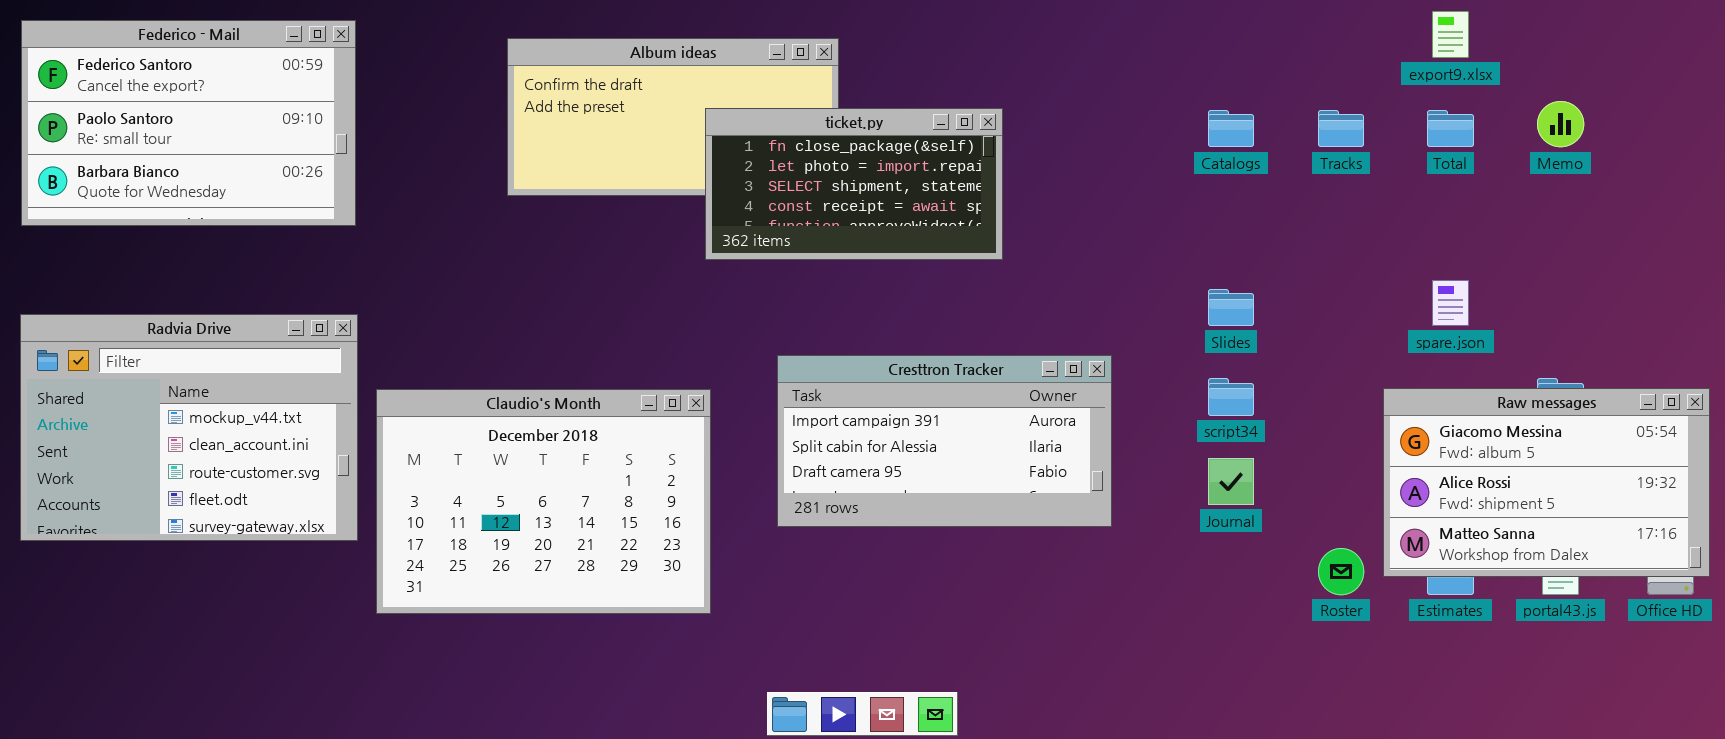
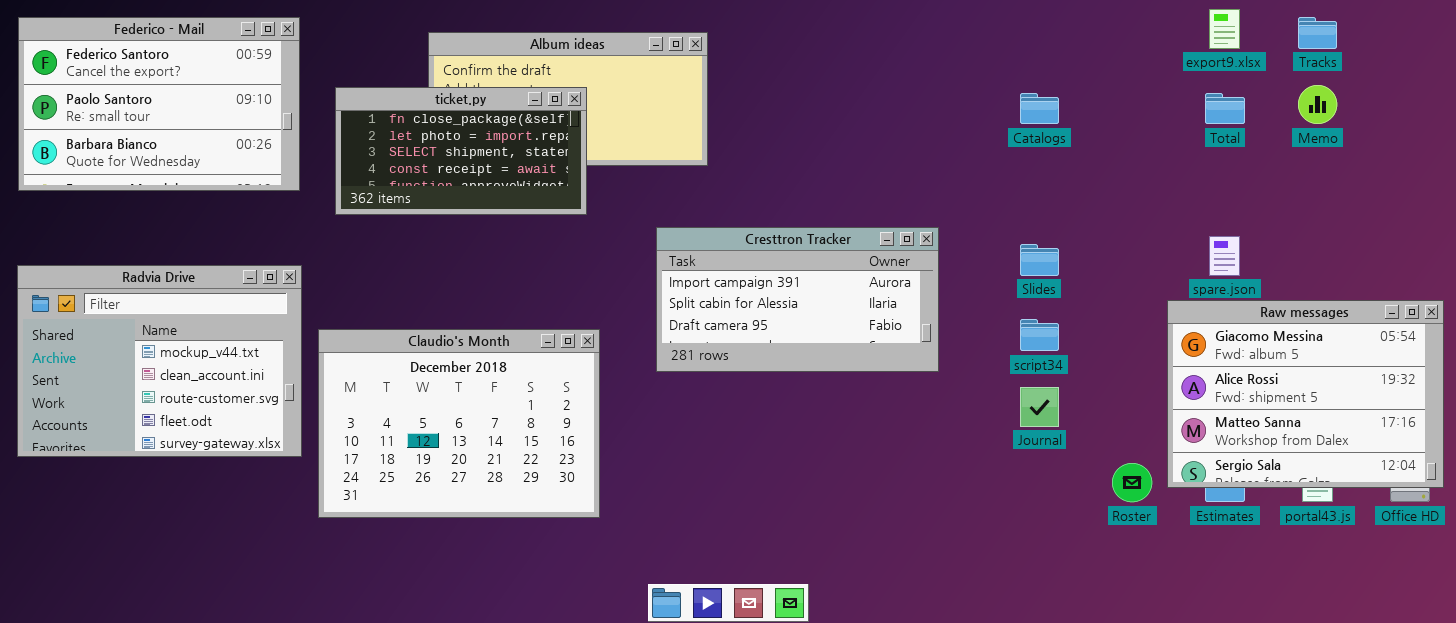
ticket.py: [705,108,1003,260] -> [335,87,587,215], moved
Tracks: [1318,110,1364,147] -> [1298,17,1337,49], moved
Cresttron Tracker: [777,355,1112,527] -> [656,227,939,372], moved
Raw messages: [1383,388,1710,577] -> [1167,300,1444,488], resized

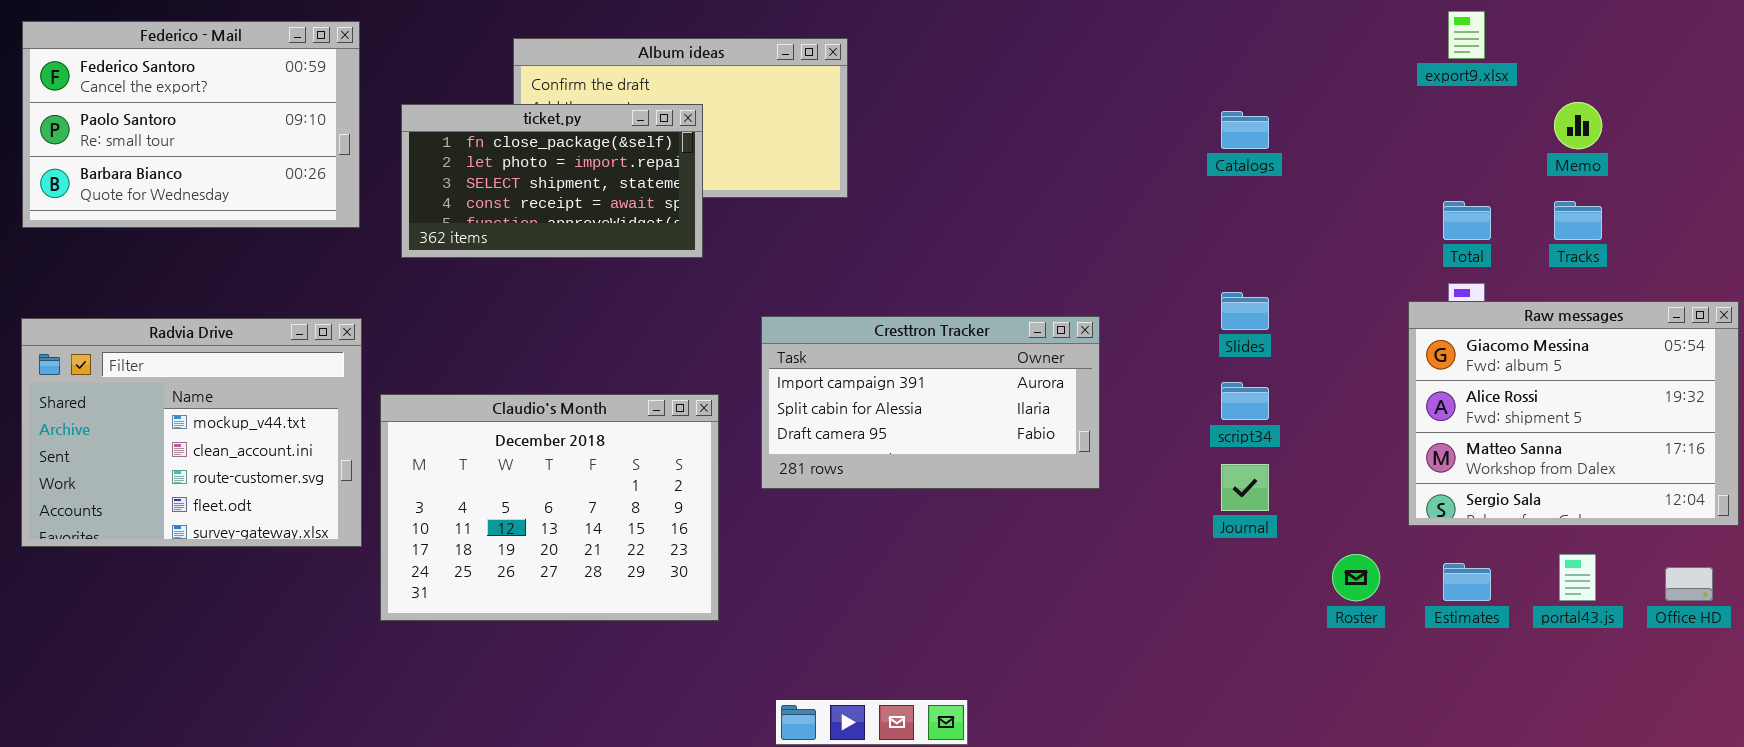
Tracks: [1298,17,1337,49] -> [1554,201,1602,240], moved
Total: [1205,93,1245,124] -> [1443,201,1491,240], moved
Cresttron Tracker: [656,227,939,372] -> [761,316,1100,489], moved
Raw messages: [1167,300,1444,488] -> [1408,301,1739,526], moved

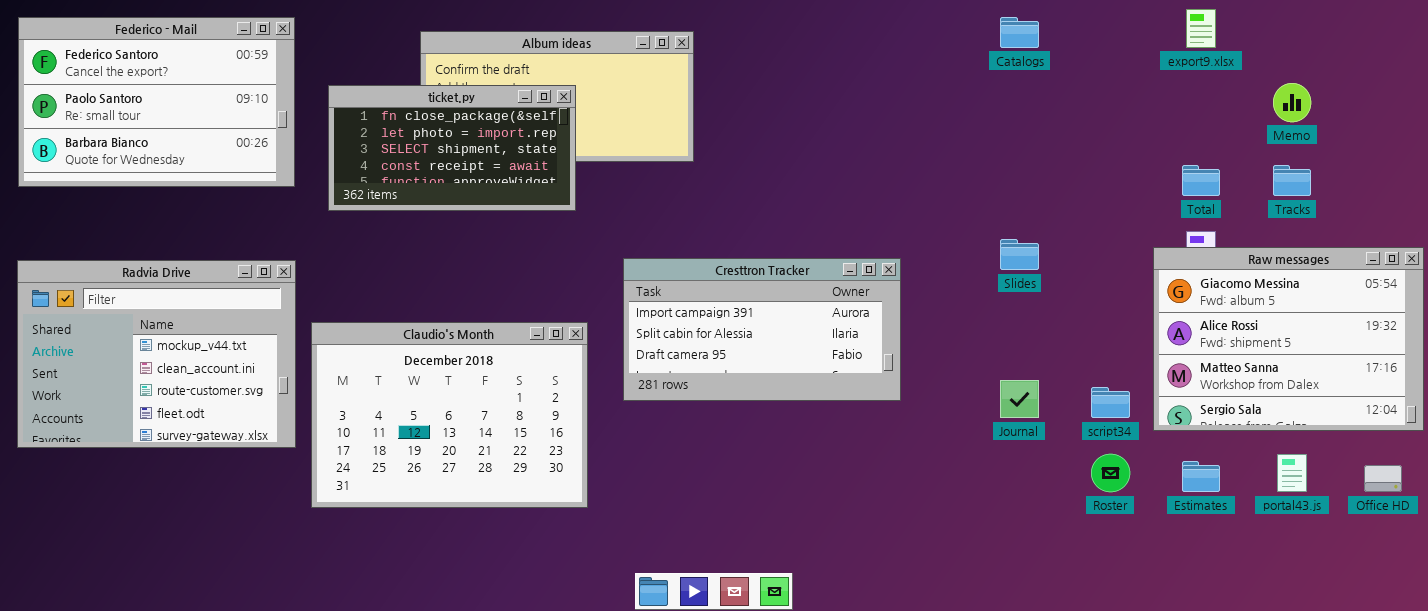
Catalogs: [1221,111,1269,149] -> [1000,17,1039,48], moved
script34: [1221,382,1269,420] -> [1091,387,1130,418], moved

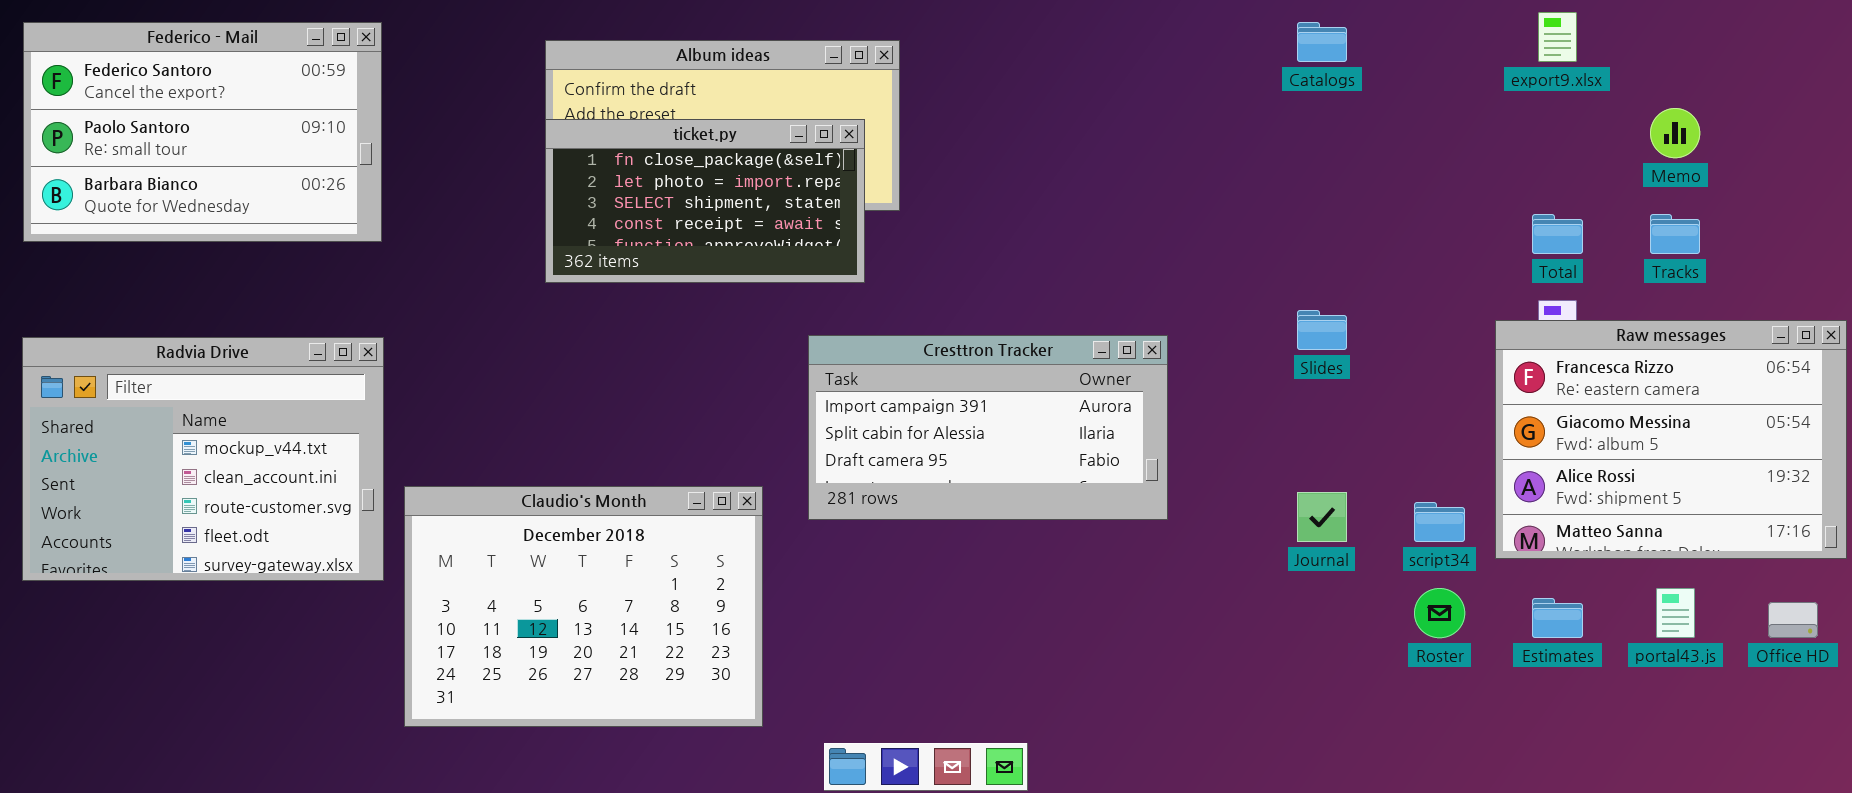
ticket.py: [328,85,576,211] -> [545,119,865,283], moved
Raw messages: [1153,247,1424,431] -> [1495,320,1847,559], scrolled up 1 row
Claudio's Month: [311,322,588,508] -> [404,486,763,727], moved

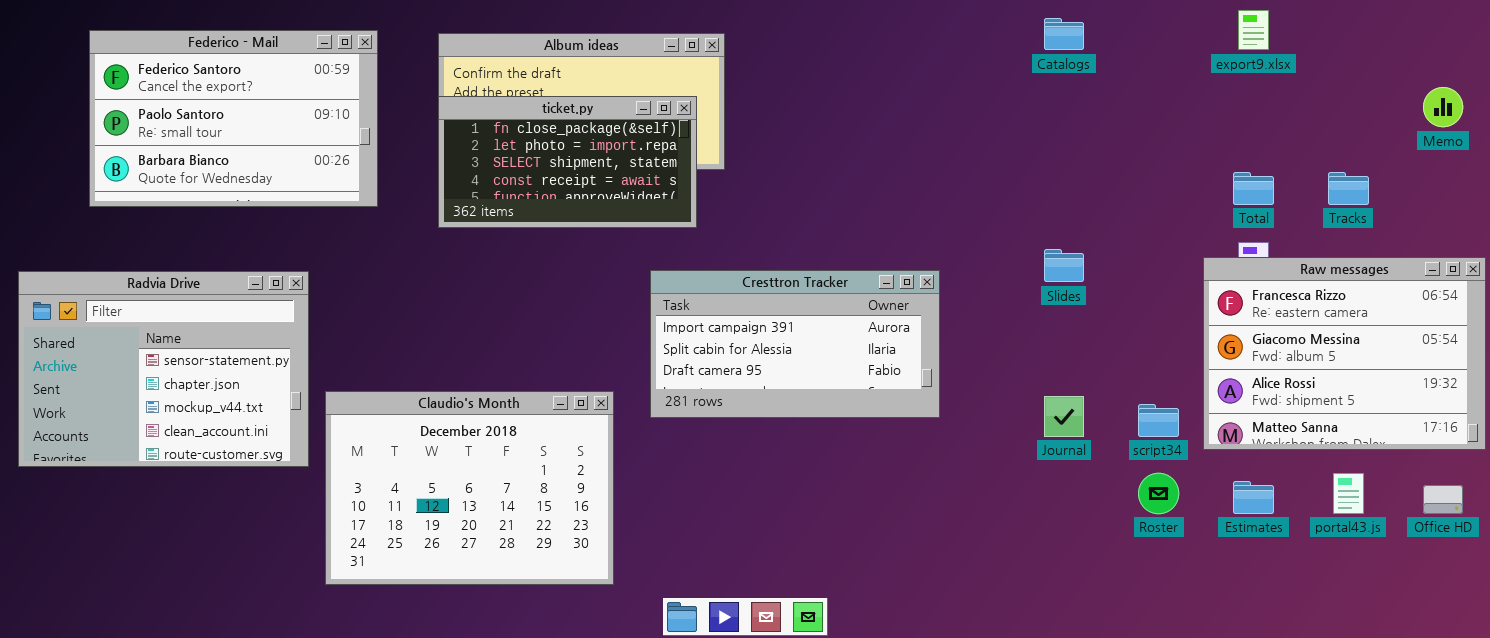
Federico - Mail: [23,22,382,242] -> [89,30,378,207], moved
Memo: [1650,108,1700,158] -> [1423,87,1463,127], moved
Radvia Drive: [22,337,384,581] -> [18,271,309,467], scrolled up 2 rows

